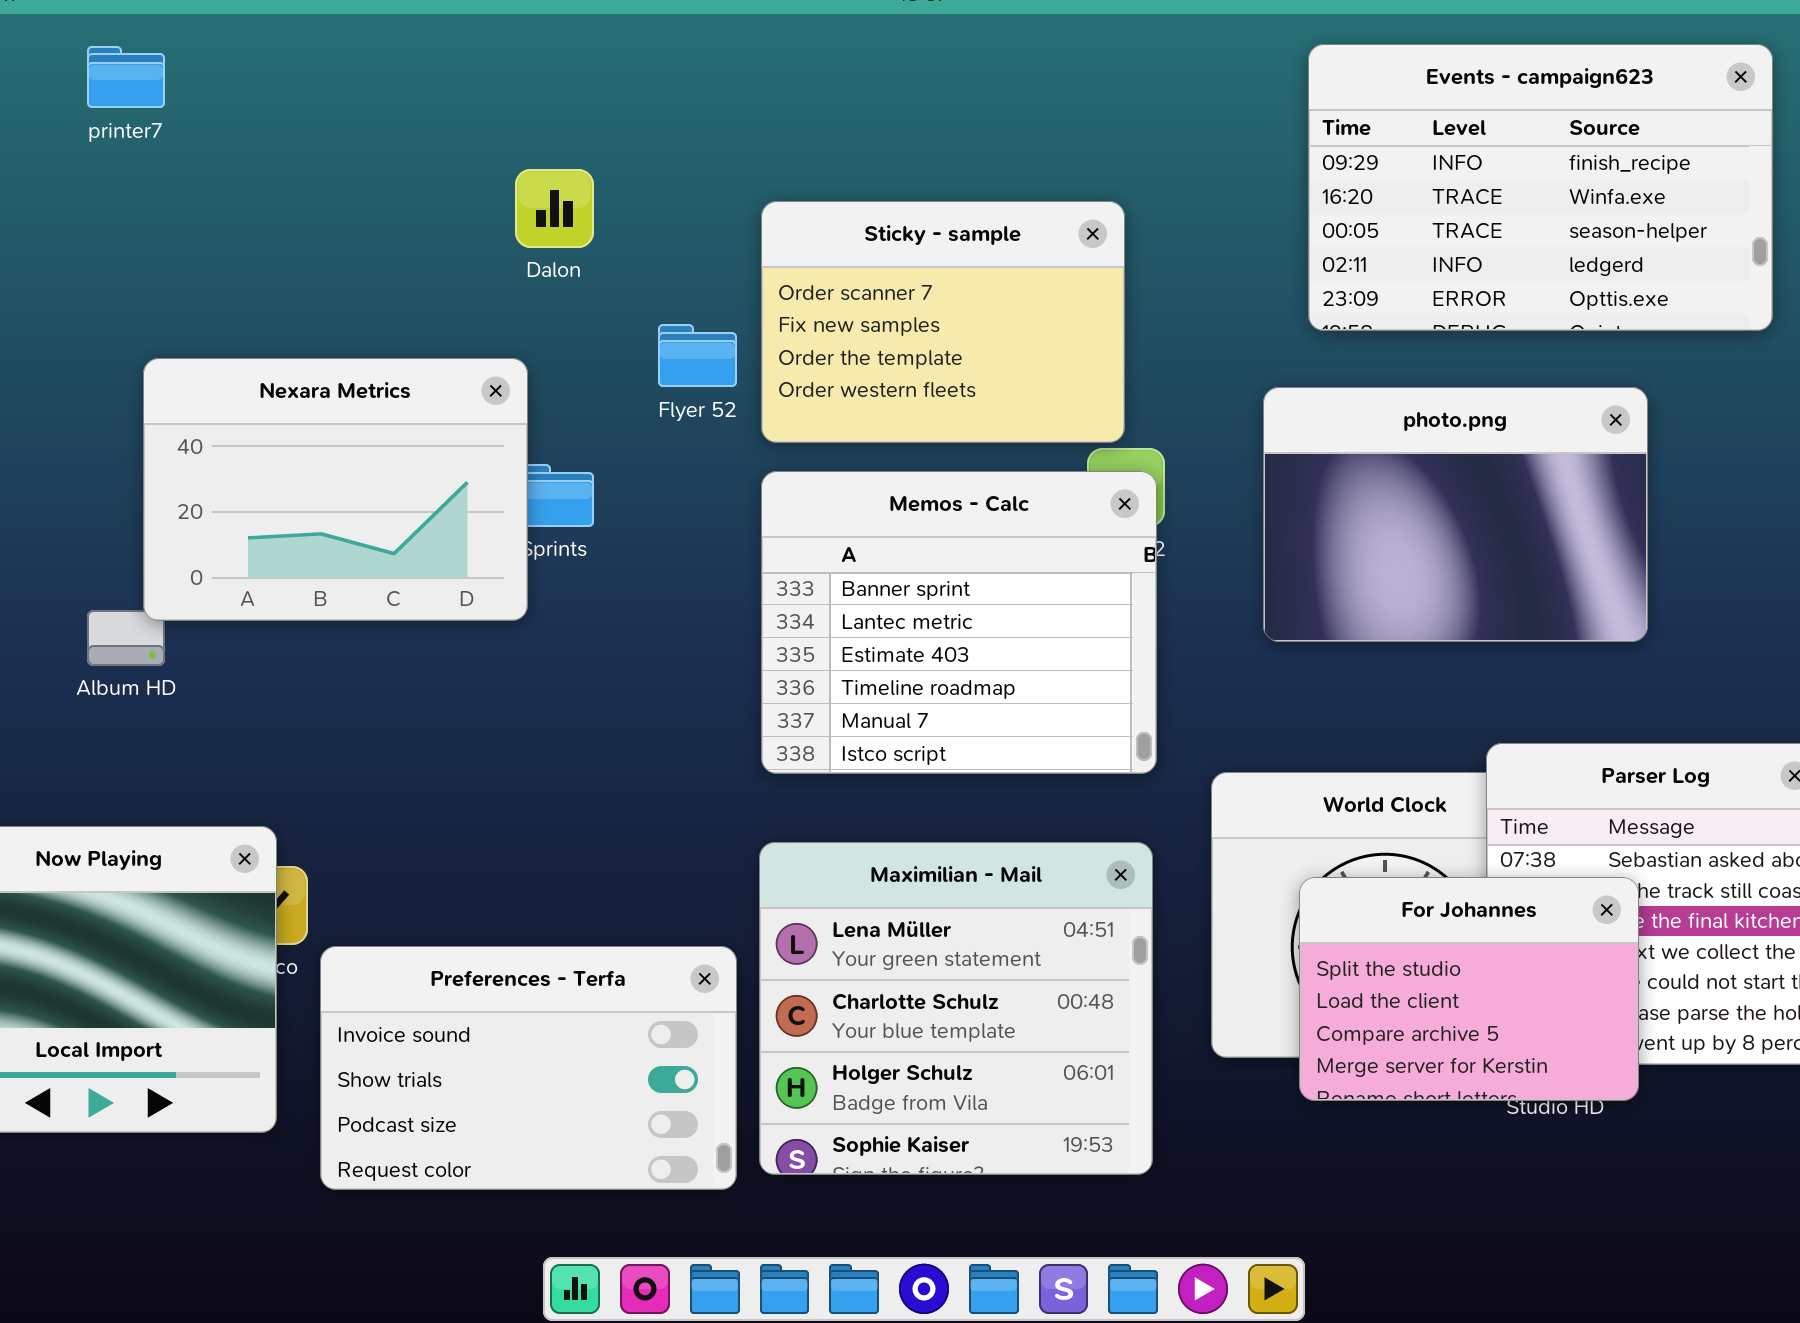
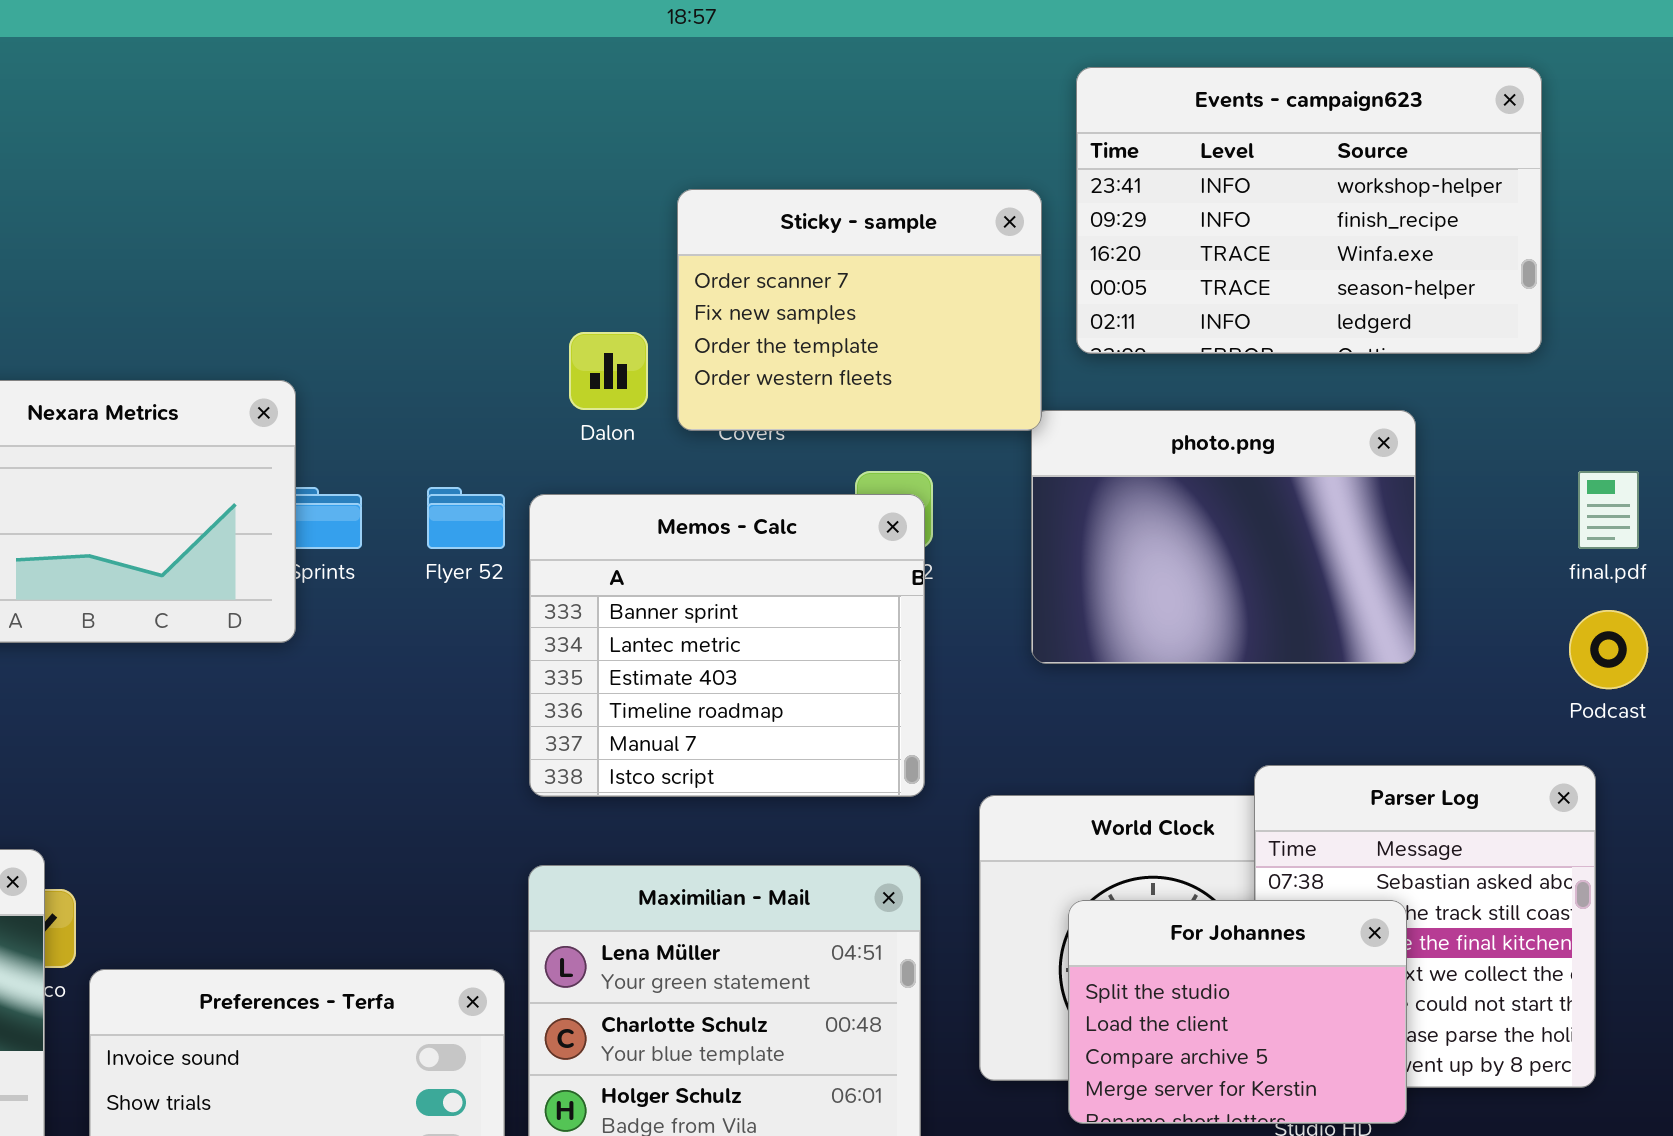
Events - campaign623: [1308,44,1773,331] -> [1076,67,1542,354], scrolled up 1 row
Dalon: [515,169,594,248] -> [569,332,648,410], moved
Sticky - sample: [761,201,1125,443] -> [677,189,1042,431], moved
Flyer 52: [658,324,737,387] -> [427,487,505,549], moved

